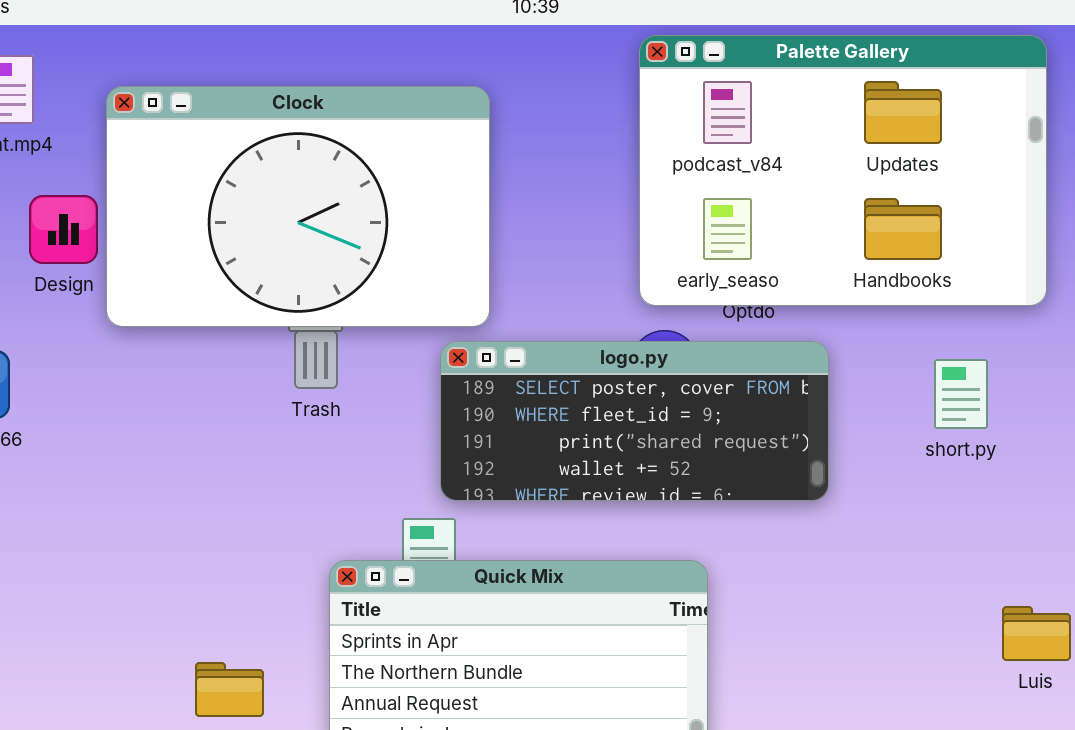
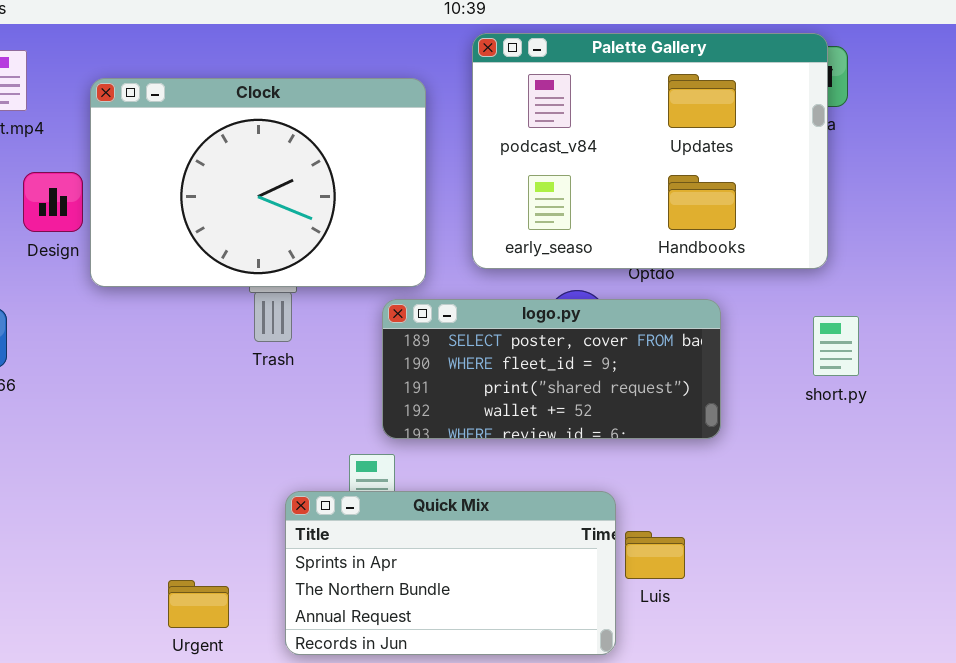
Palette Gallery: [639,35,1047,306] -> [472,33,828,269], moved
Luis: [1002,606,1071,661] -> [625,531,685,579], moved

